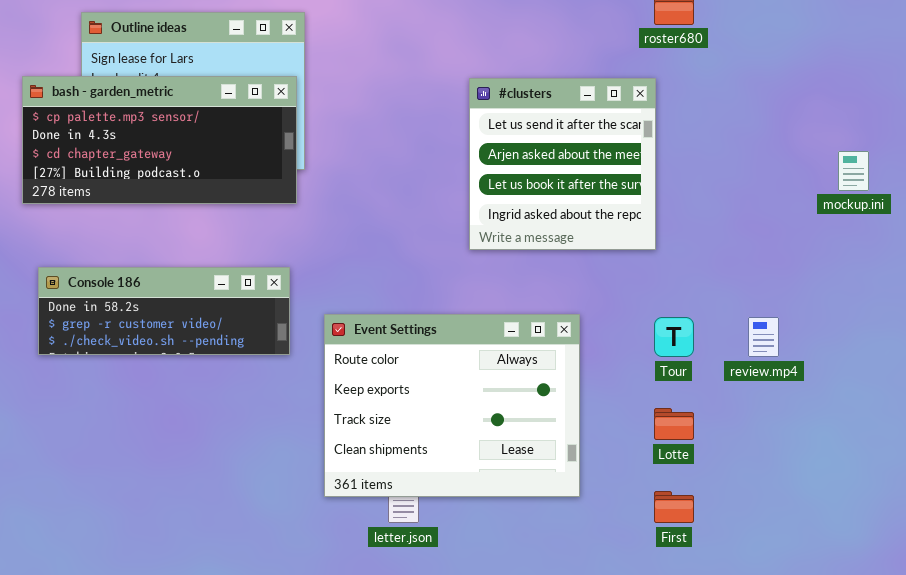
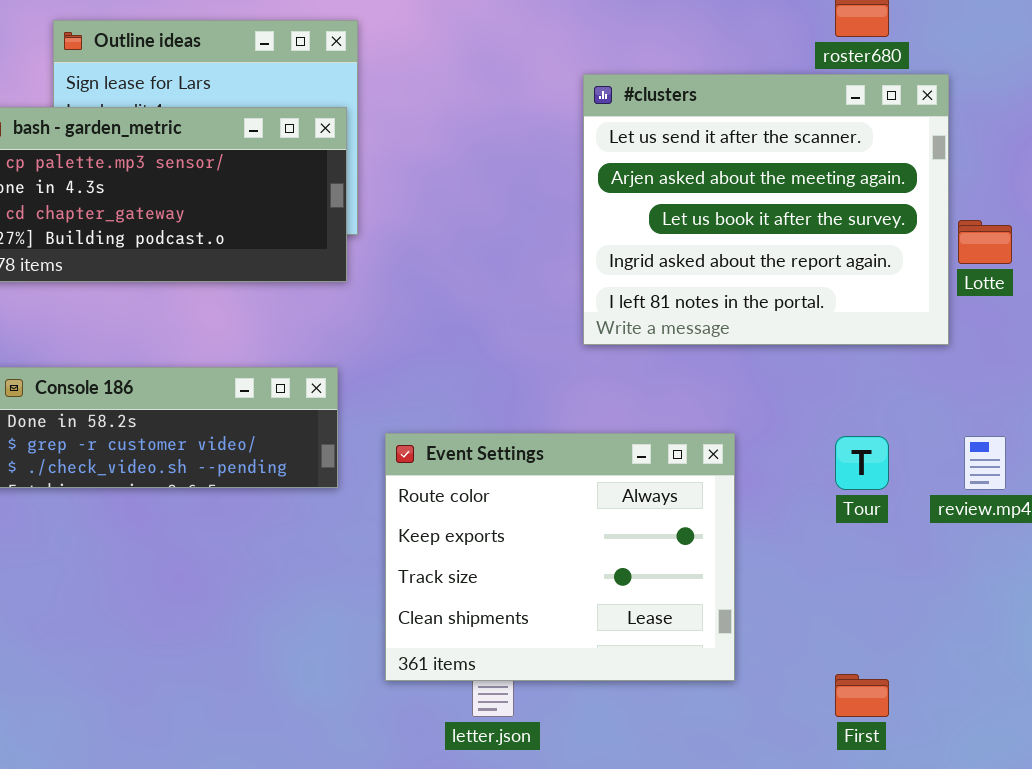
#clusters: [469,78,656,250] -> [583,74,949,345], resized
Lotte: [654,408,694,440] -> [958,220,1012,264], moved

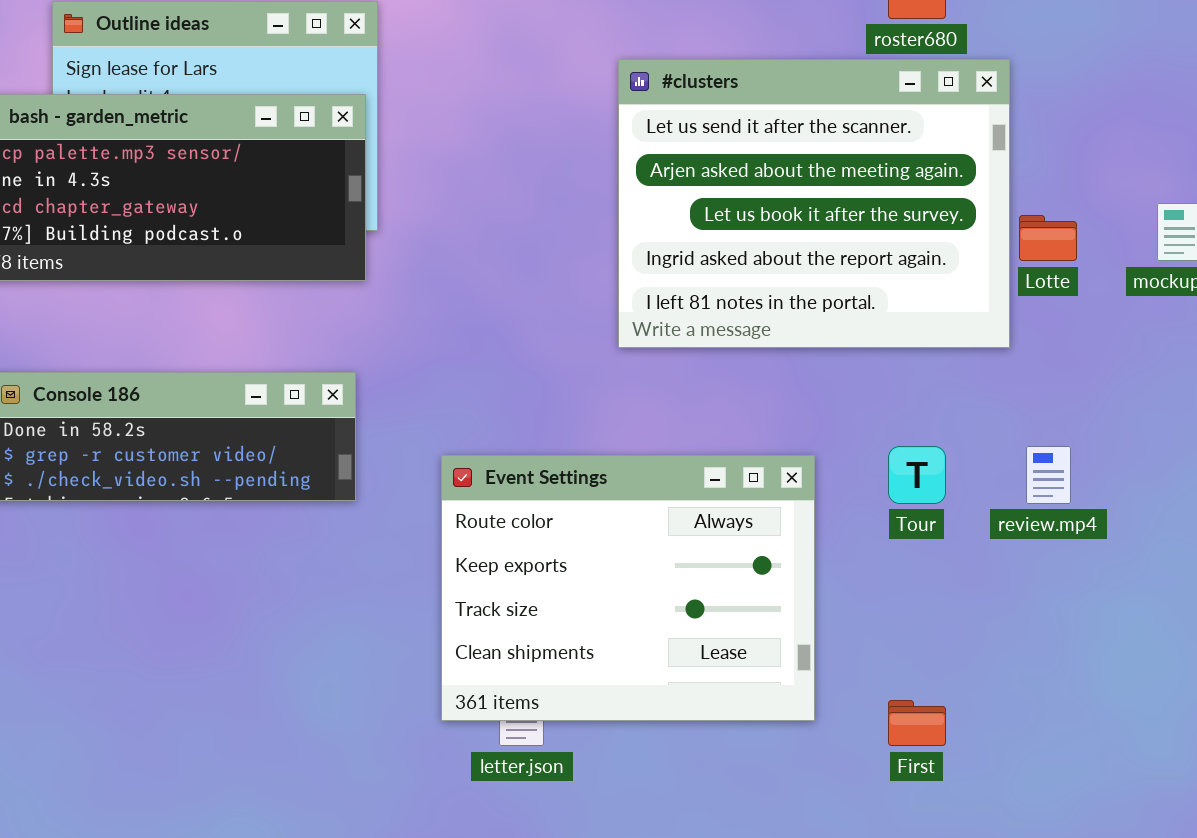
Event Settings: [385,433,735,681] -> [441,455,815,721], moved

